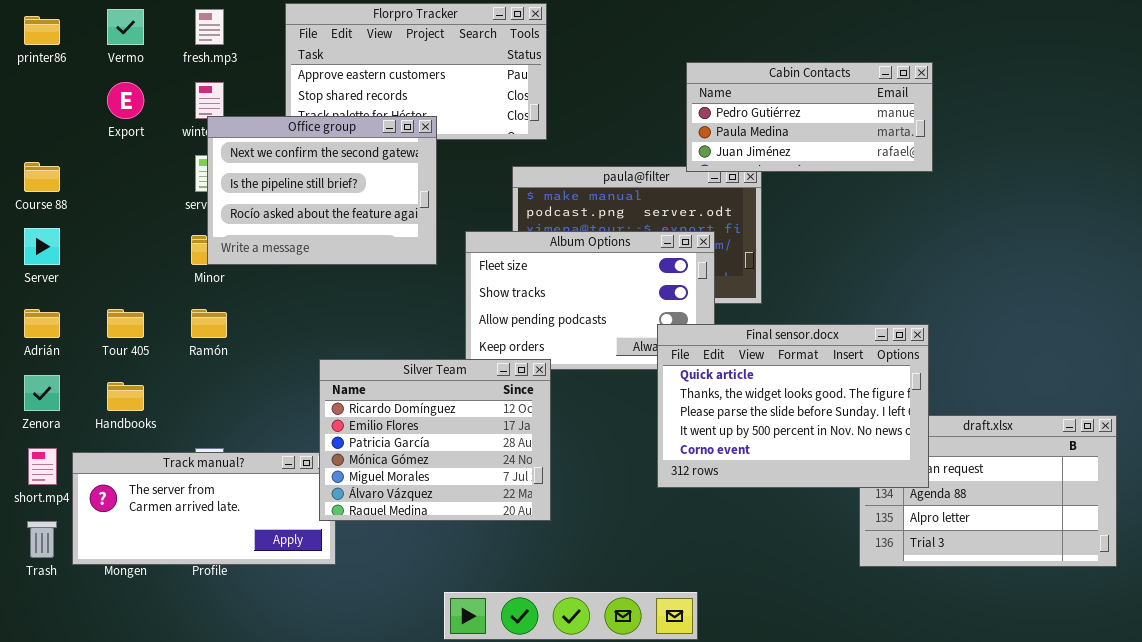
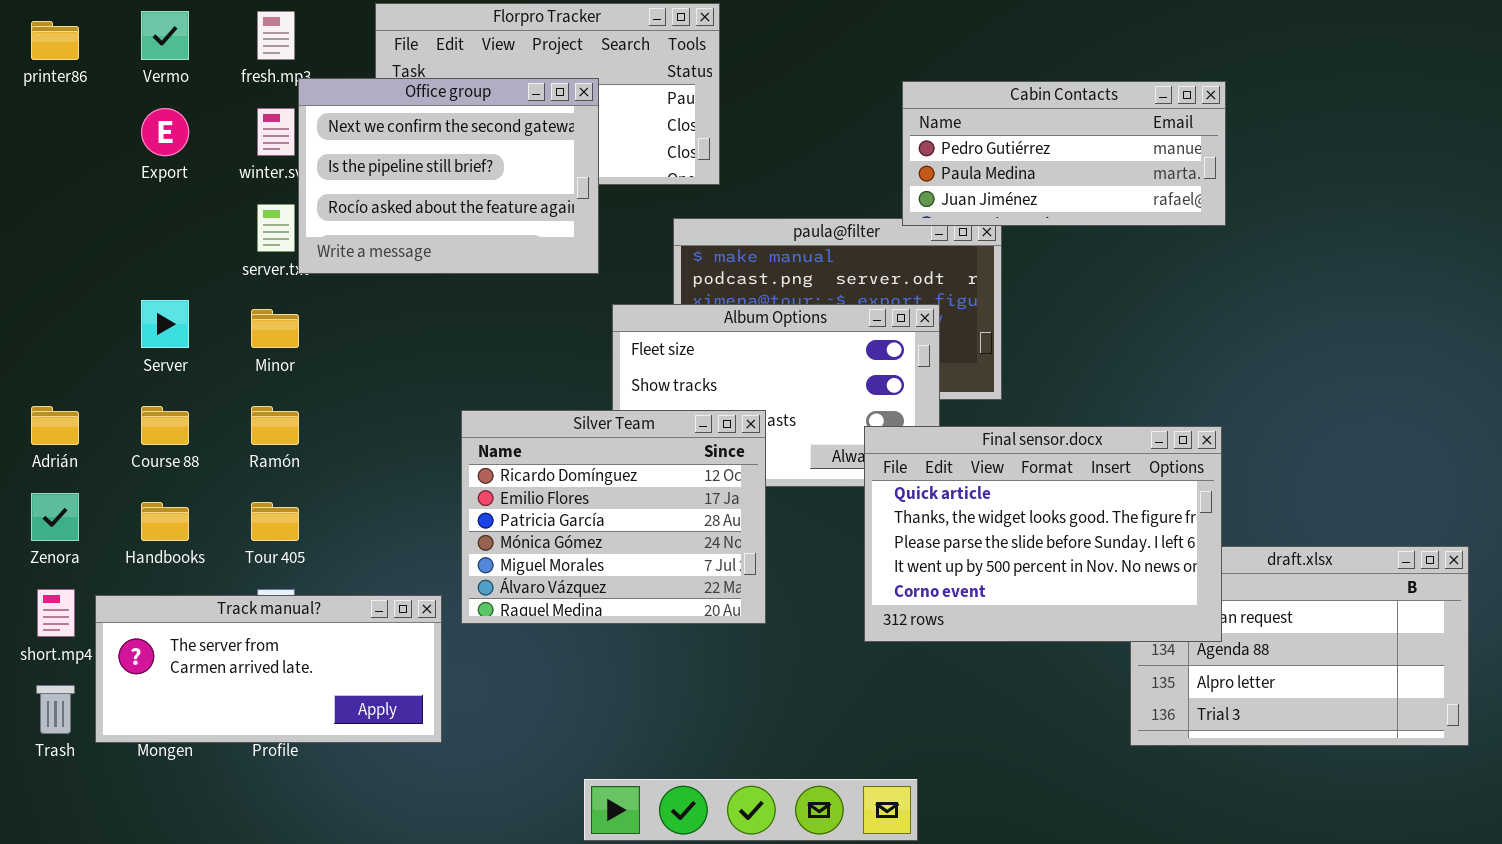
Office group: [207,116,437,265] -> [298,78,599,274], moved
Course 88: [24,162,60,192] -> [141,406,189,445], moved
Server: [24,228,60,265] -> [141,300,189,348], moved
Tour 405: [107,309,144,338] -> [251,502,299,541], moved
Silver Team: [319,359,551,521] -> [461,410,766,624], moved

